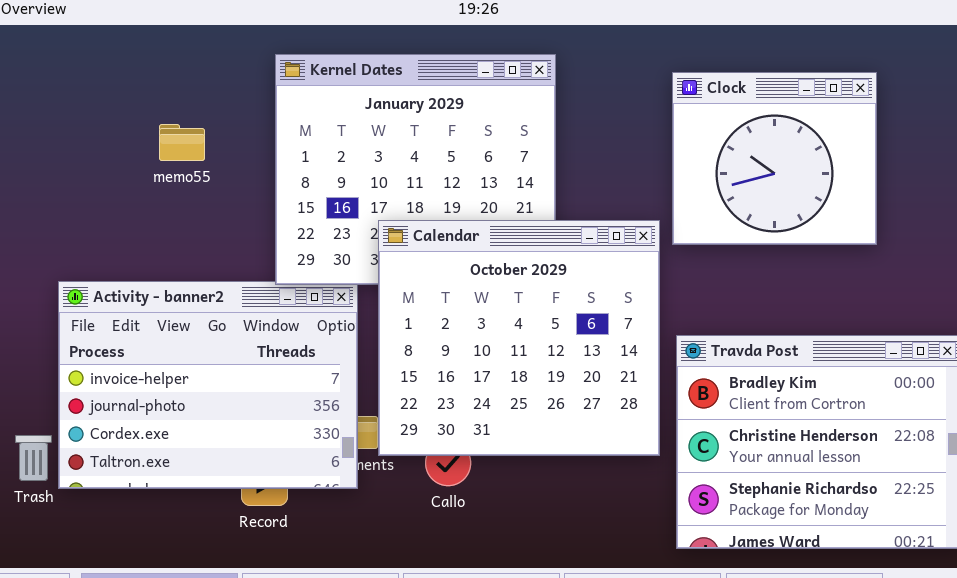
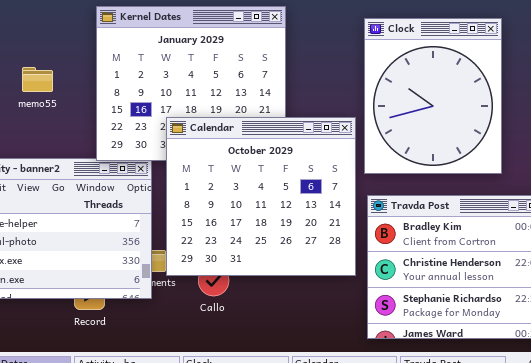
Clock: [672,72,877,245] -> [364,18,502,174], resized
memo55: [159,124,205,161] -> [22,67,53,92], moved

